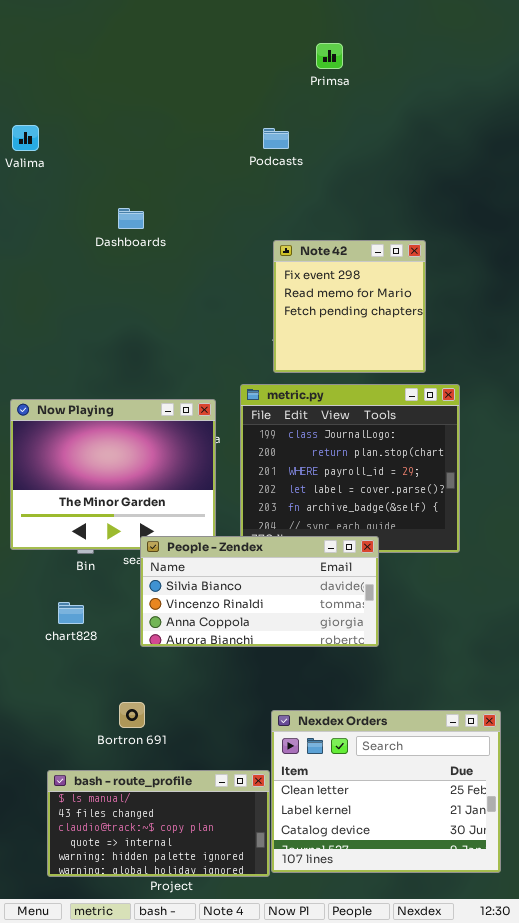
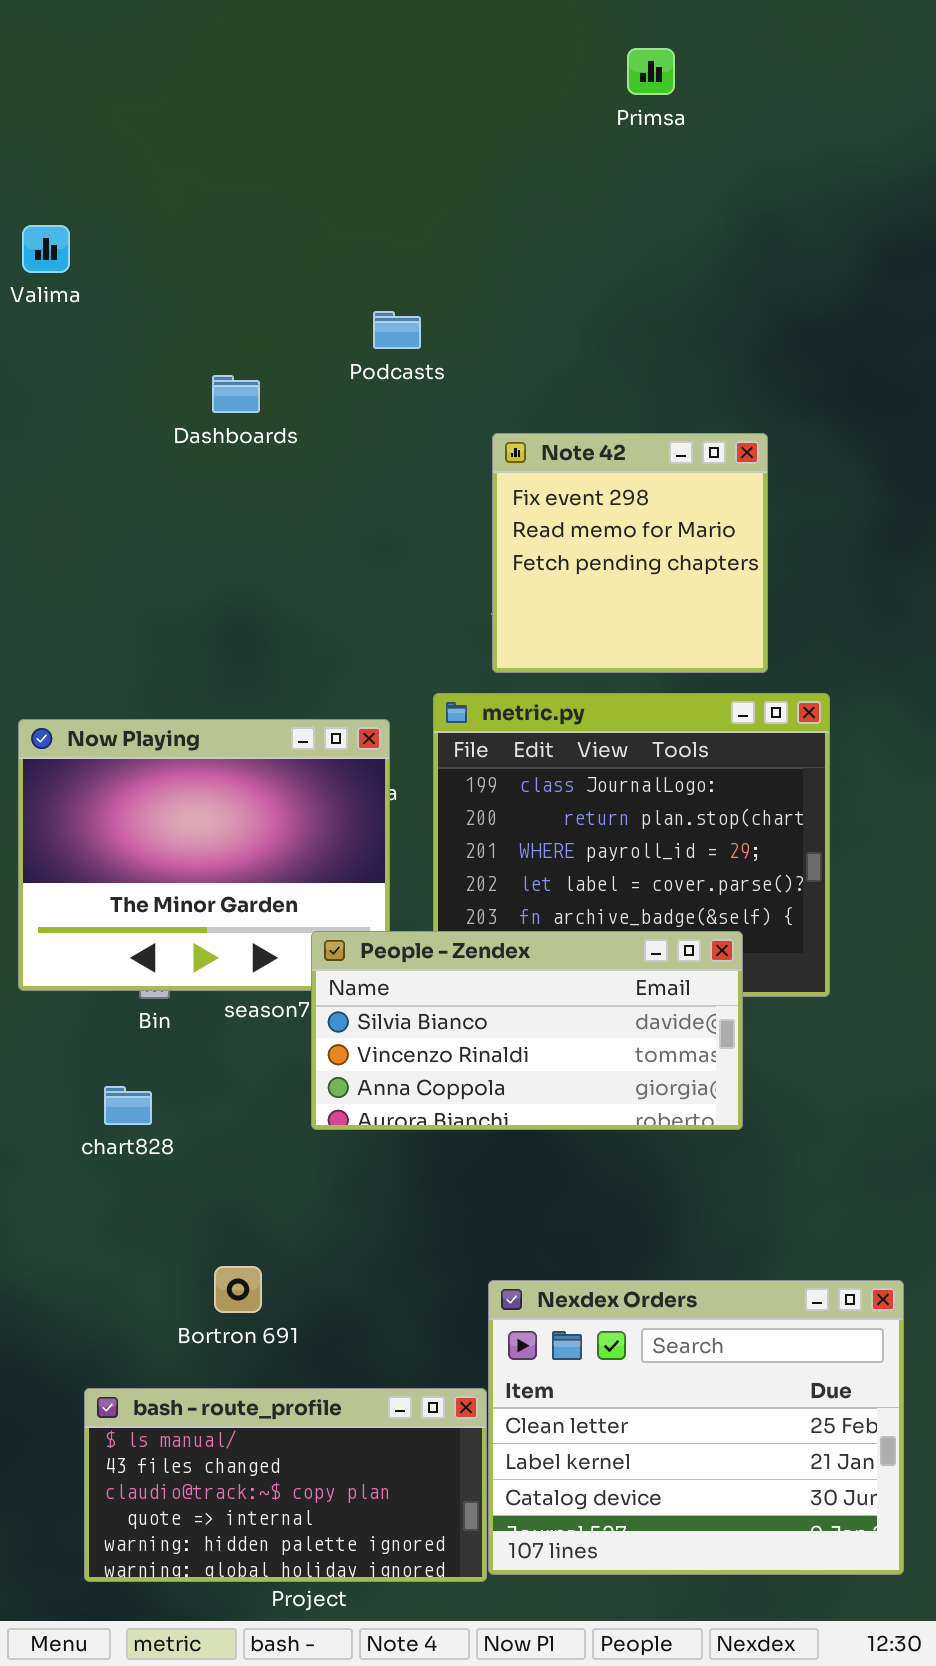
Primsa: [316,43,343,69] -> [627,48,675,95], moved
Podcasts: [263,128,289,149] -> [373,311,421,349], moved
People - Zendex: [140,536,379,647] -> [311,931,743,1130], moved

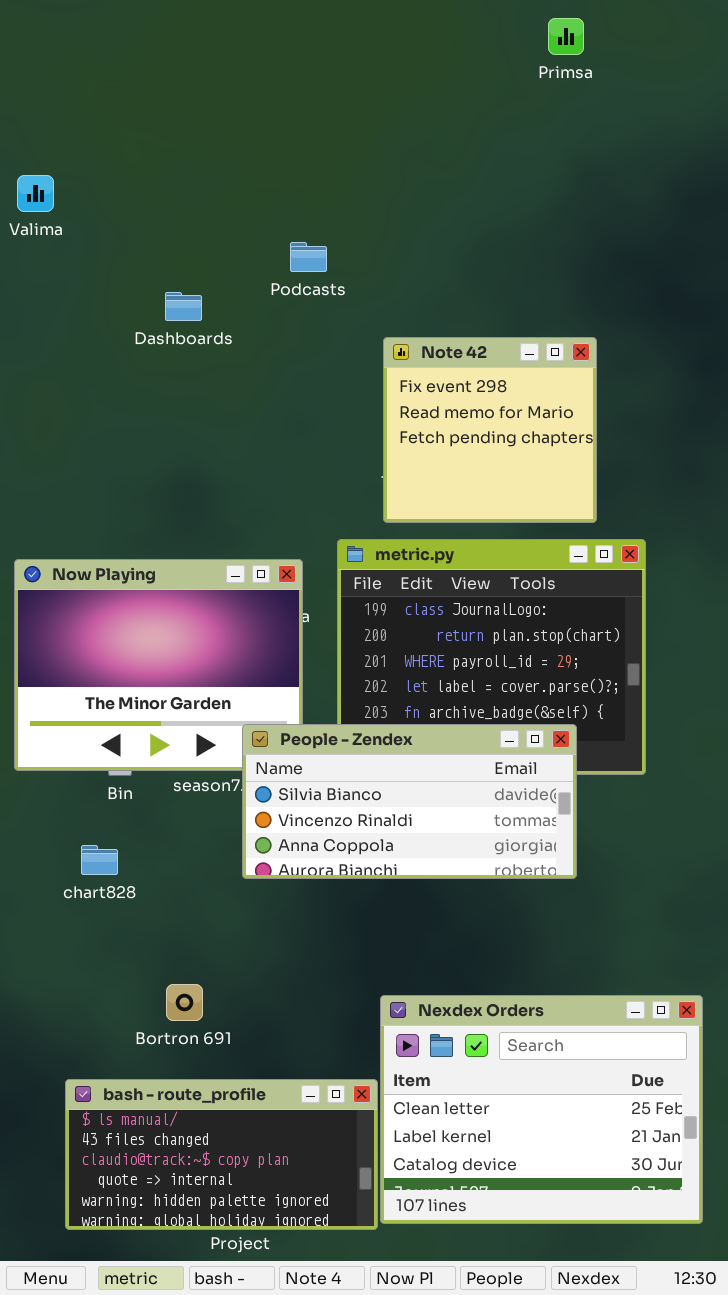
Primsa: [627,48,675,95] -> [548,18,584,55], moved

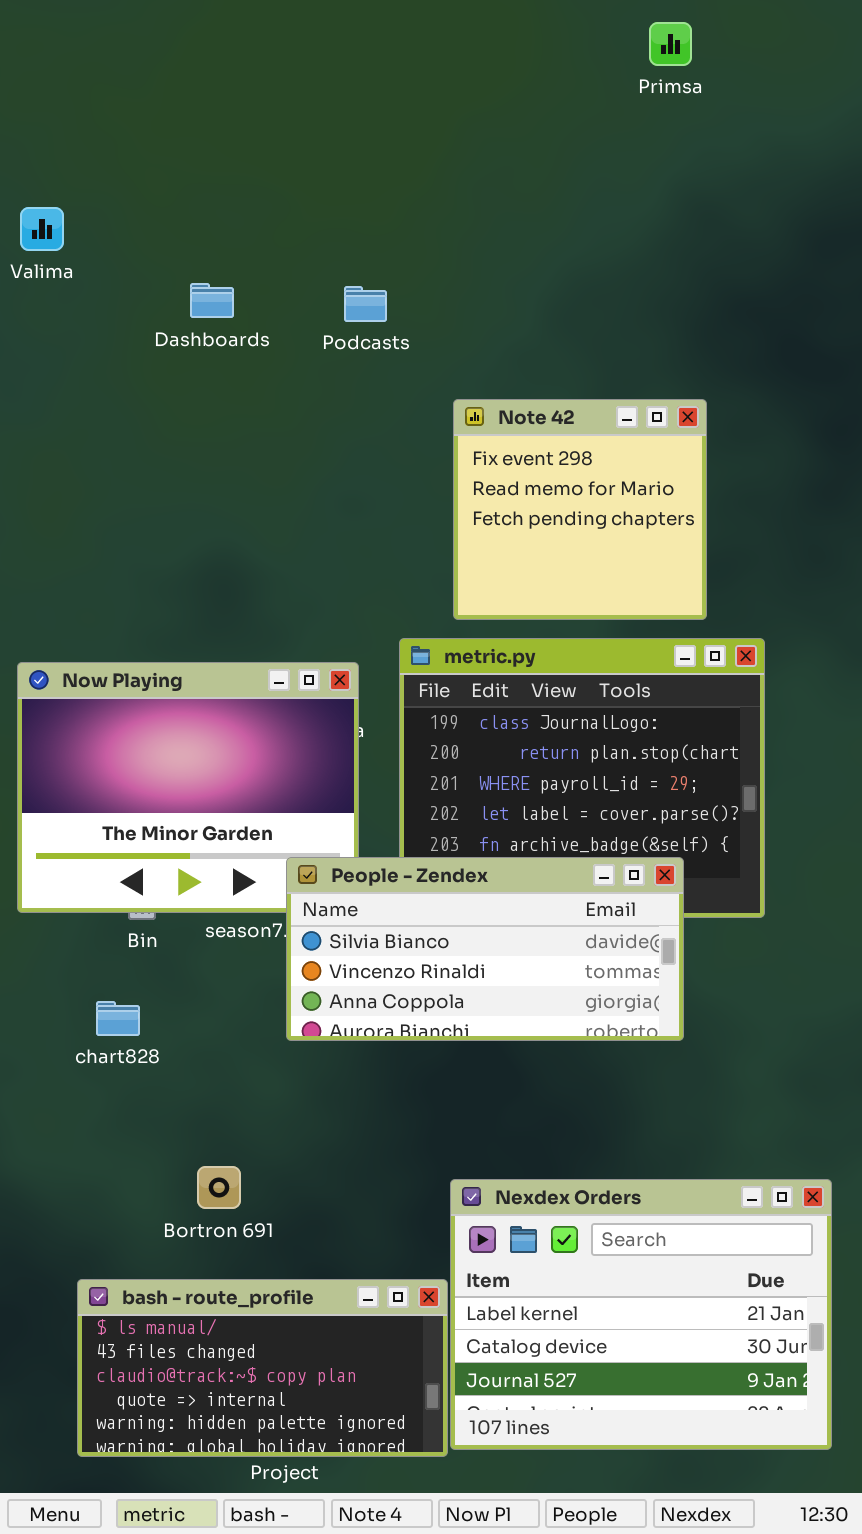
Dashboards: [165,292,202,321] -> [190,283,234,318], moved
Nexdex Orders: [380,995,703,1224] -> [450,1179,832,1450], scrolled down 1 row

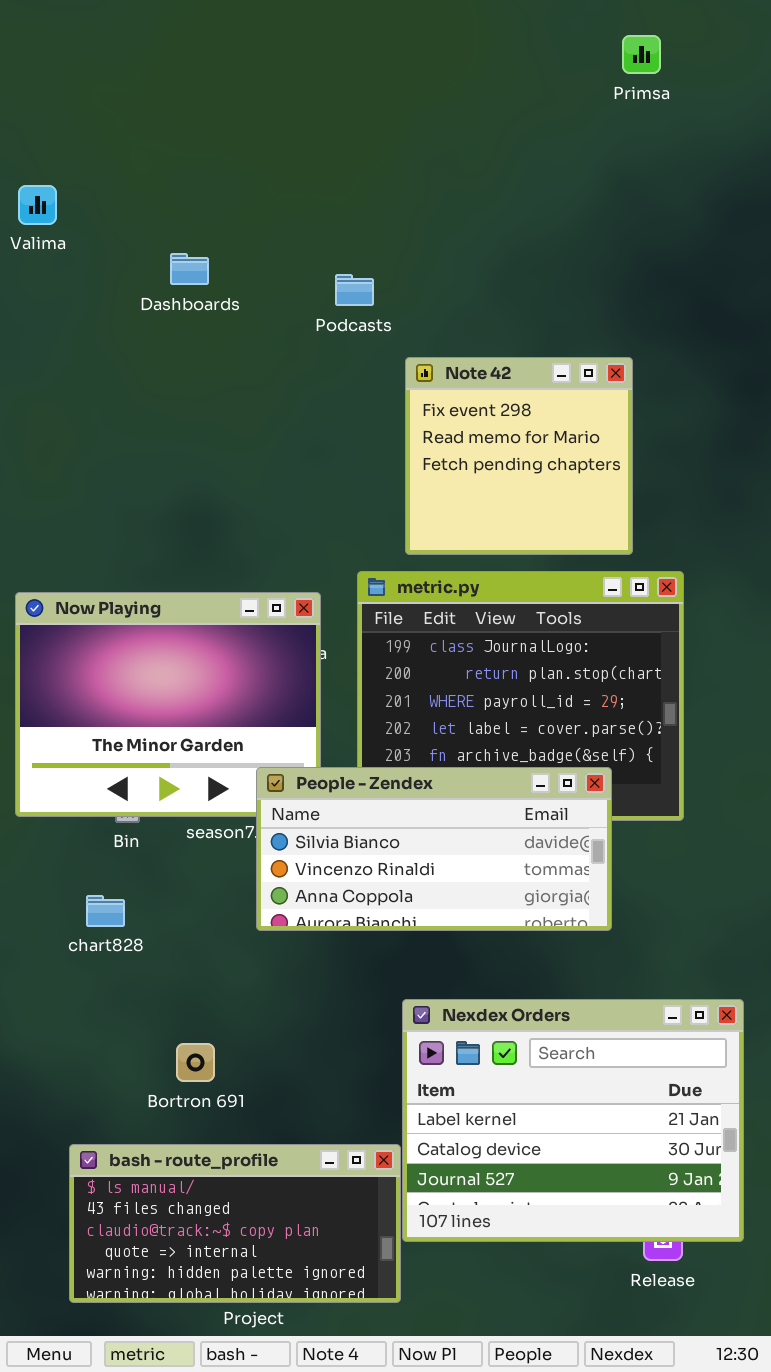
Primsa: [649,22,692,66] -> [622,35,661,74], moved
Podcasts: [344,286,387,322] -> [335,274,374,306], moved
Nexdex Orders: [450,1179,832,1450] -> [402,999,744,1242], moved

